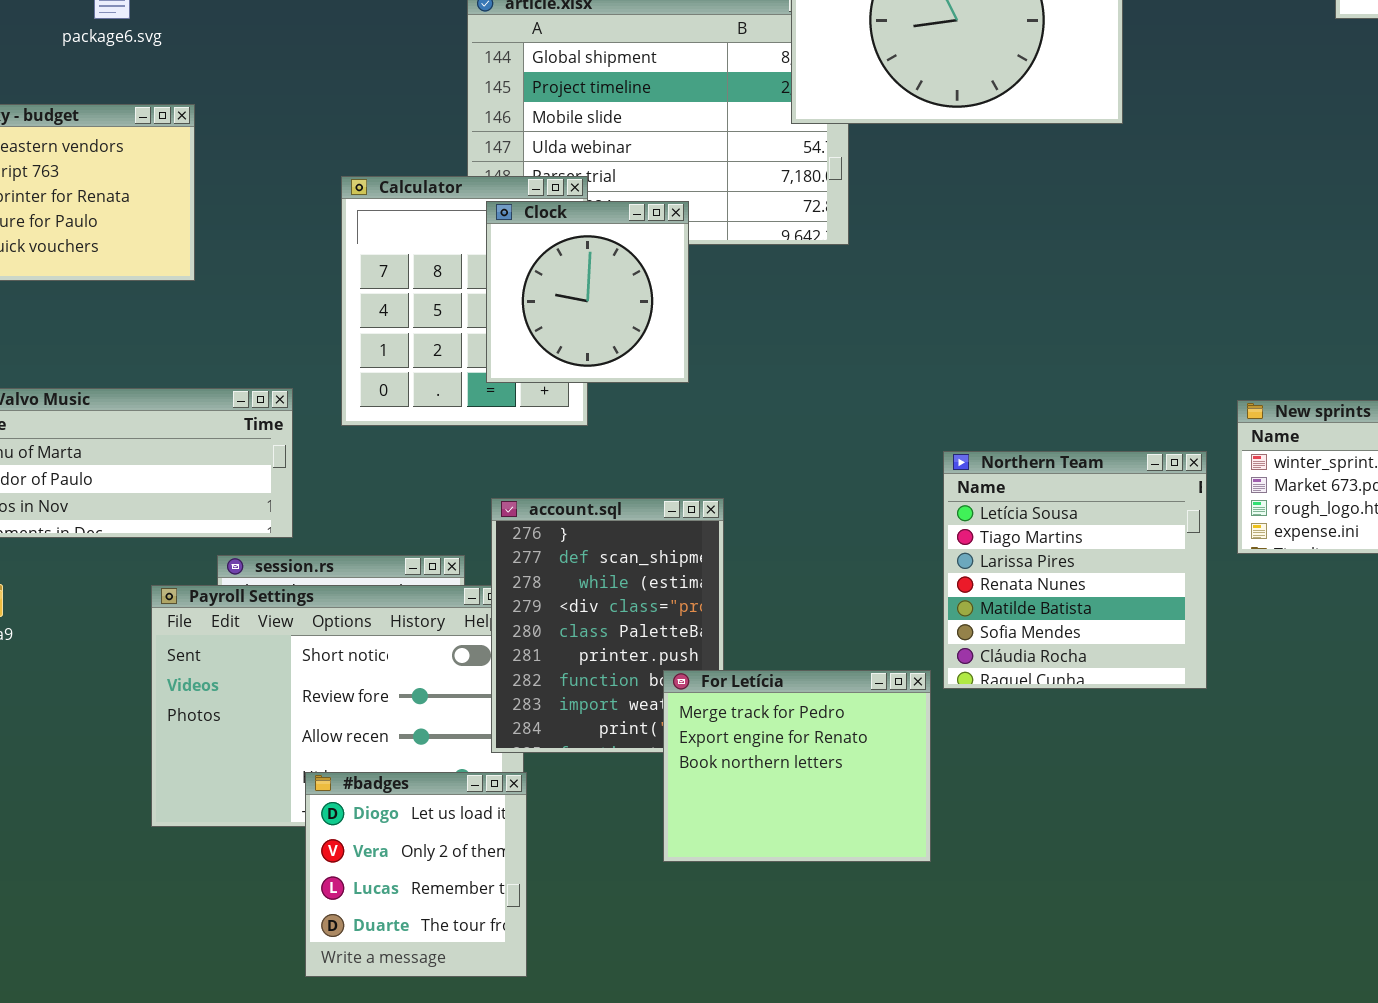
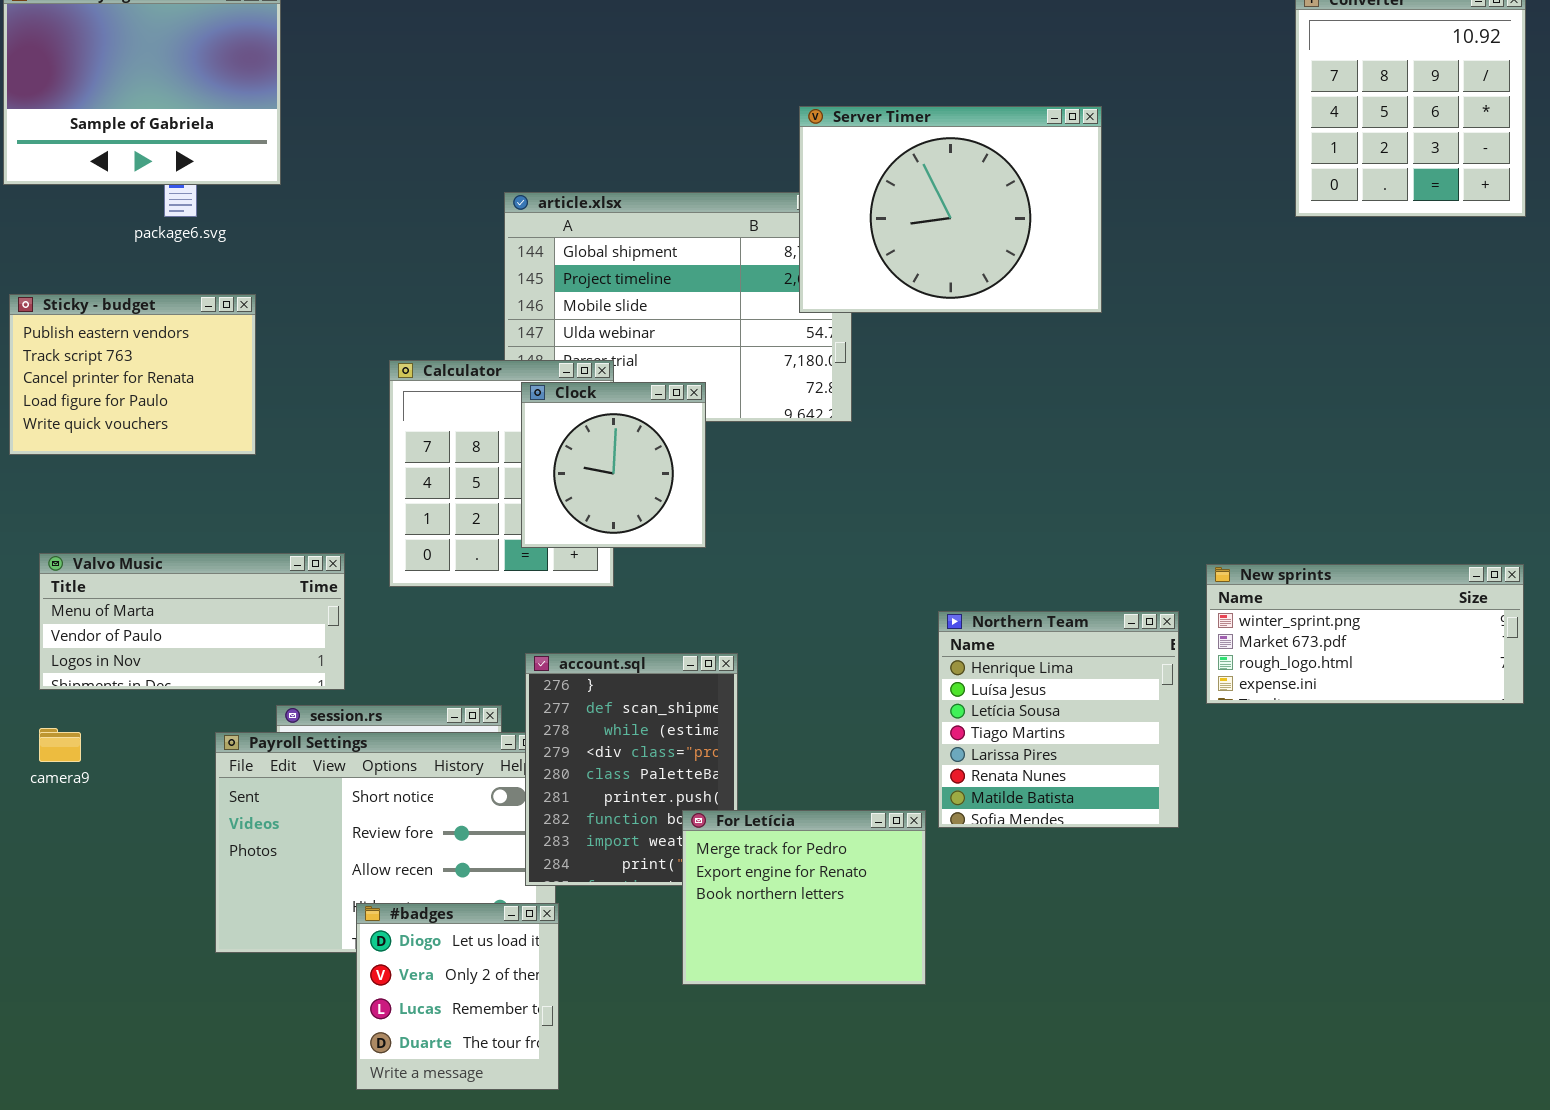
Northern Team: [943,451,1207,689] -> [938,611,1179,828], scrolled up 2 rows

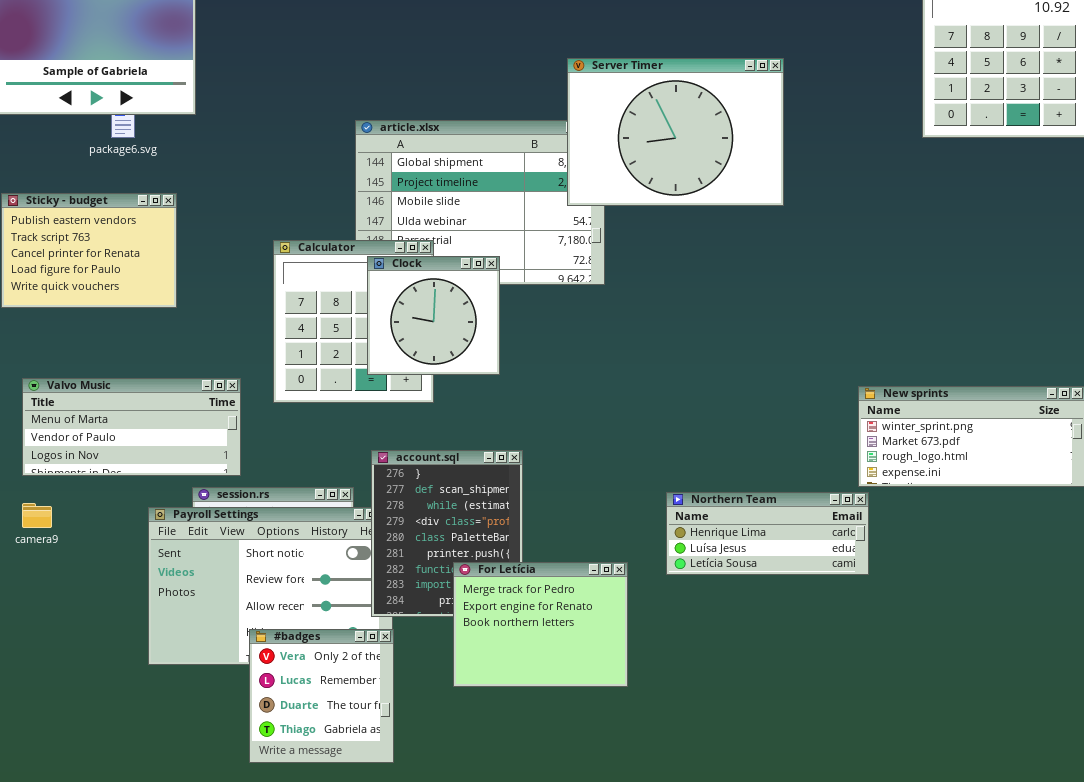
Northern Team: [938,611,1179,828] -> [666,492,869,575], resized
For Letícia: [682,810,926,985] -> [453,562,628,687], moved
#badges: [356,903,559,1090] -> [249,629,394,763], scrolled down 1 row

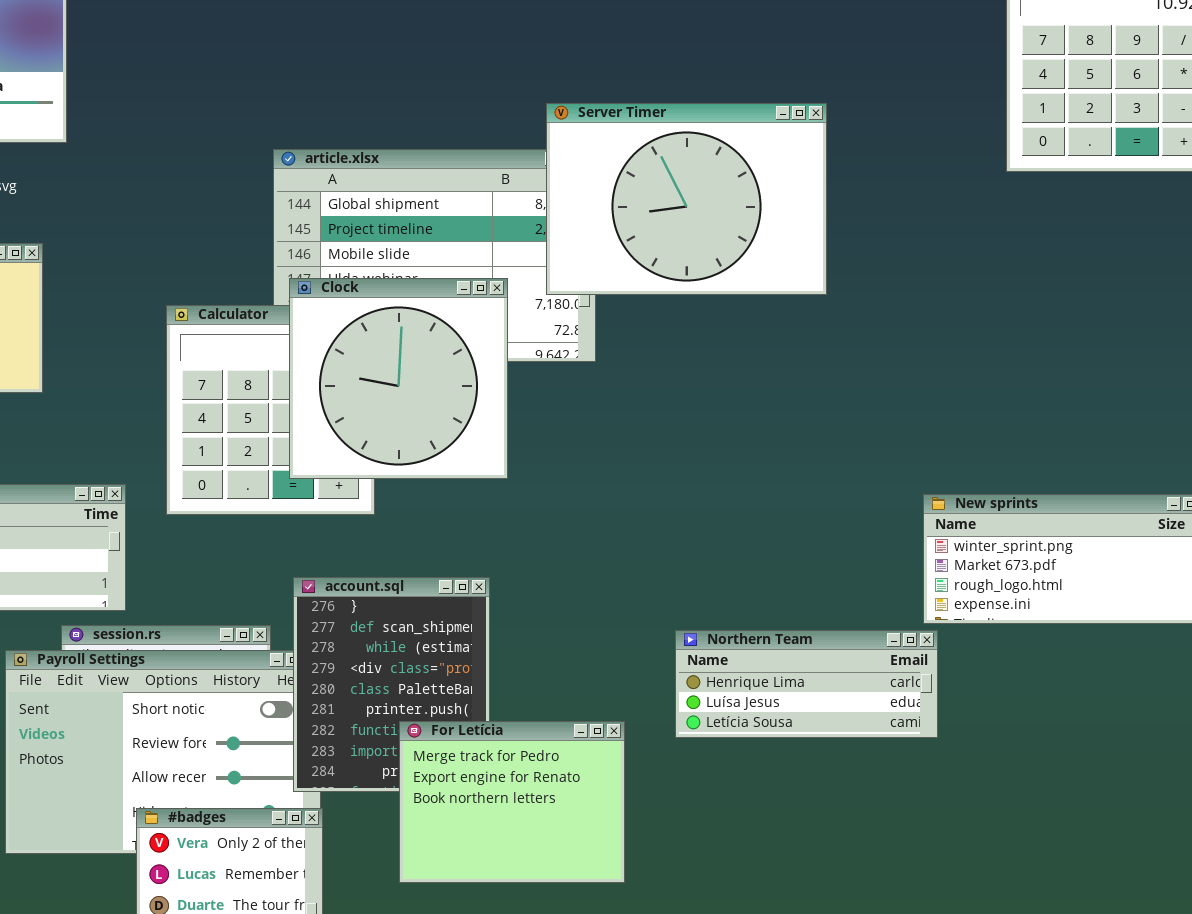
Server Timer: [567,58,784,206] -> [546,103,827,295], moved
Clock: [367,256,500,375] -> [289,278,508,479], resized

